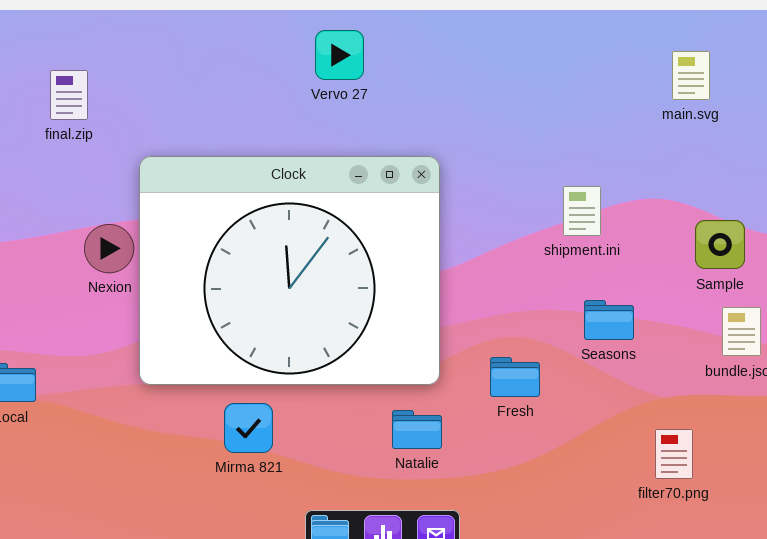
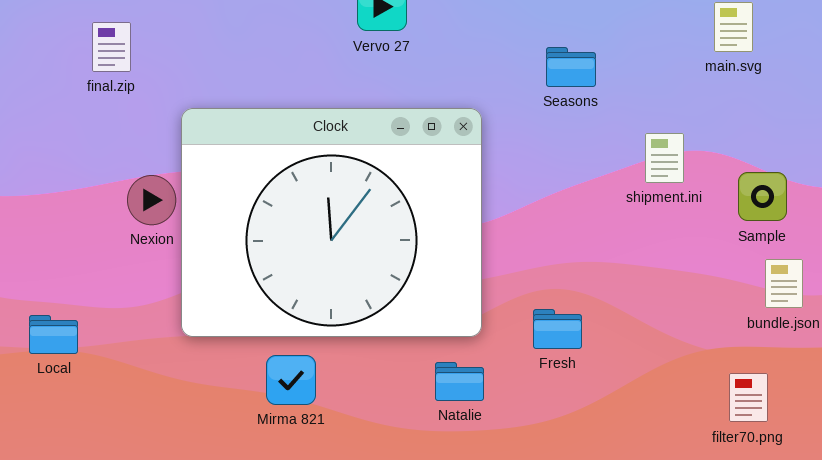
shipment.ini: [563,186,601,236] -> [645,133,684,183], moved
Seasons: [584,300,634,340] -> [546,47,596,87], moved
filter70.png: [655,429,693,479] -> [729,373,768,422], moved

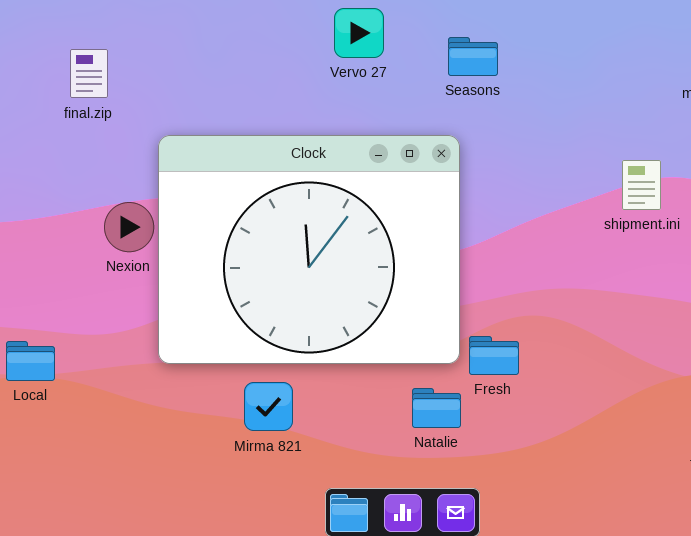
Seasons: [546,47,596,87] -> [448,37,498,76], moved
Fresh: [533,309,582,349] -> [469,336,519,375], moved

